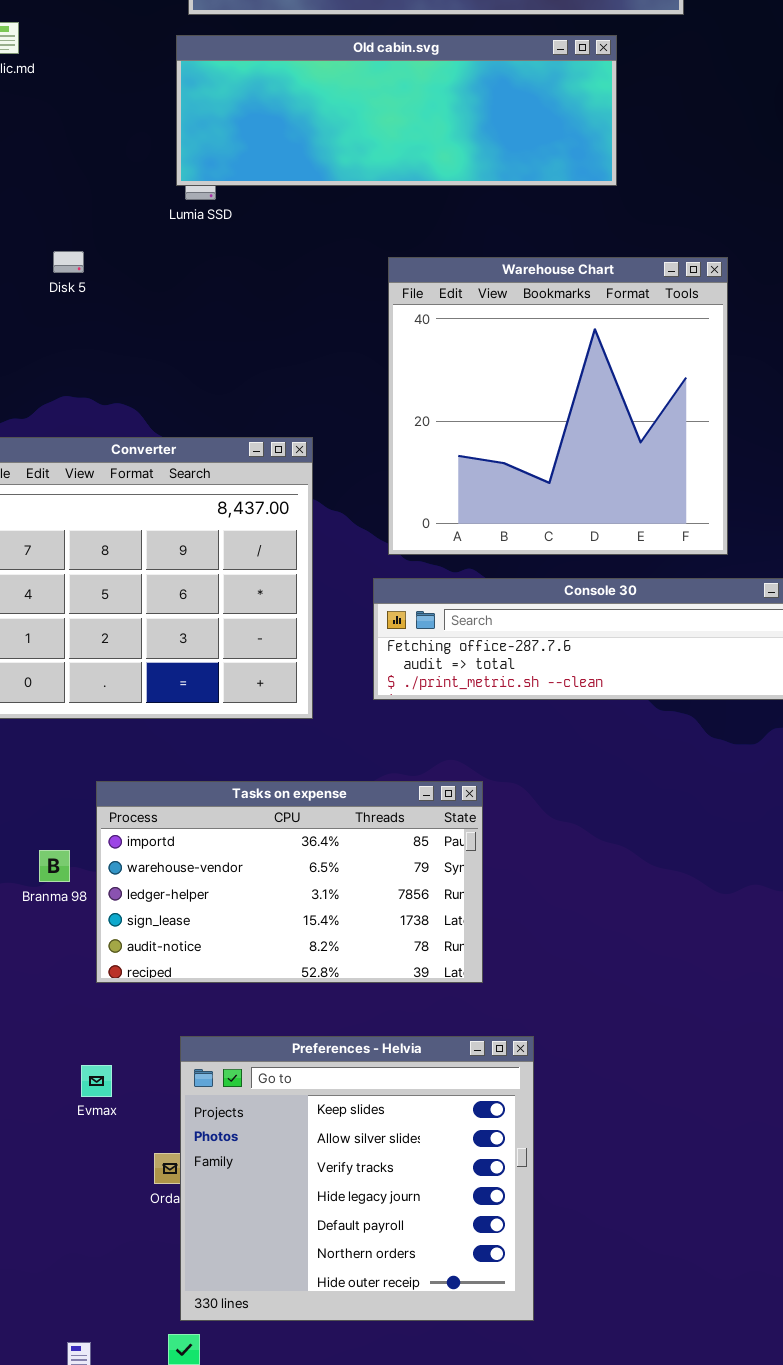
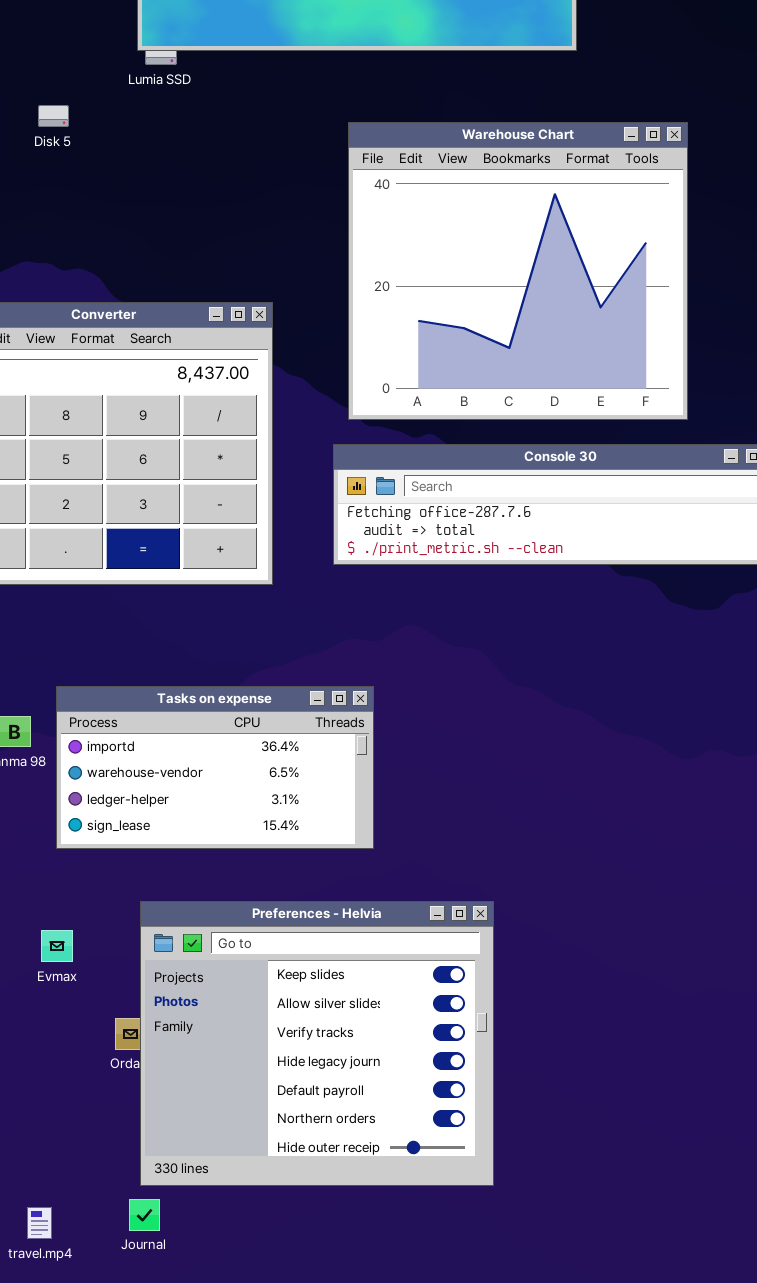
Disk 5: [53,251,84,273] -> [38,105,69,127], moved
Tasks on expense: [96,781,483,983] -> [56,686,374,849], resized

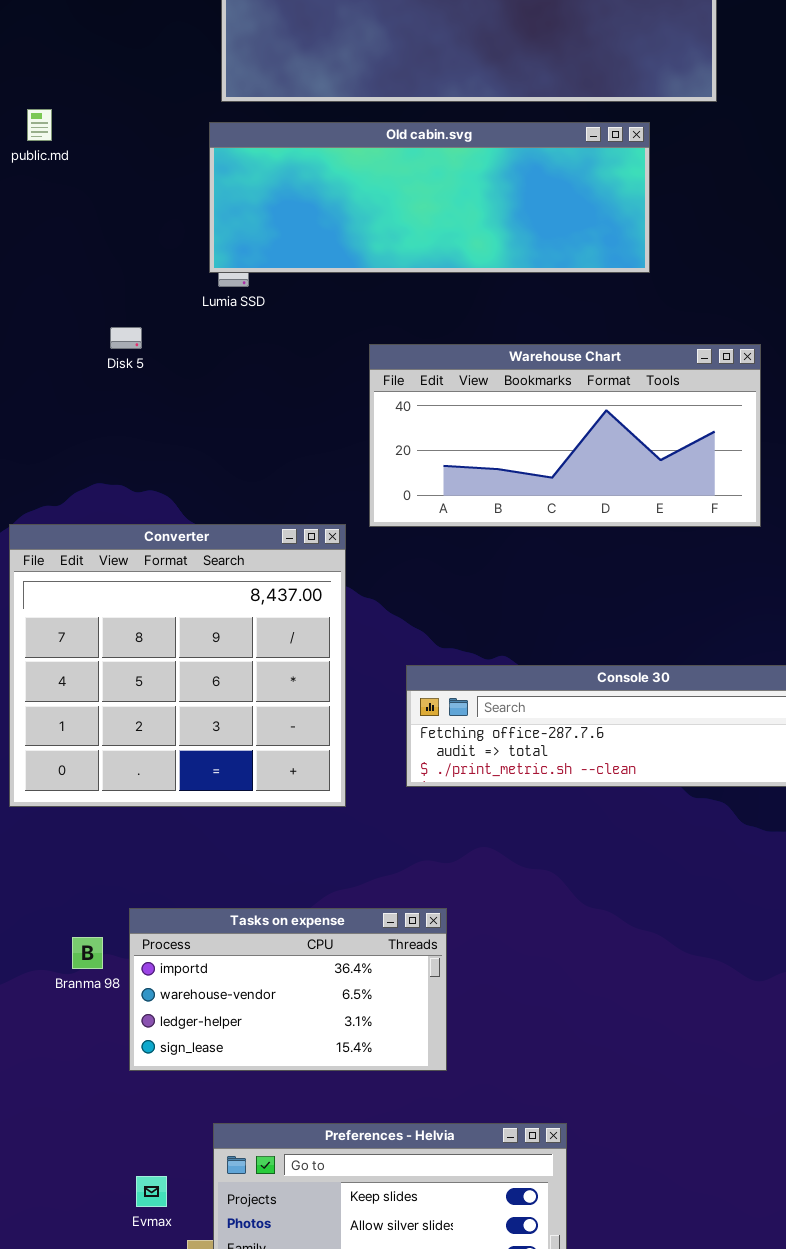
Warehouse Chart: [348,122,688,420] -> [369,344,761,527], resized
Evmax: [41,930,73,962] -> [136,1176,167,1207], moved

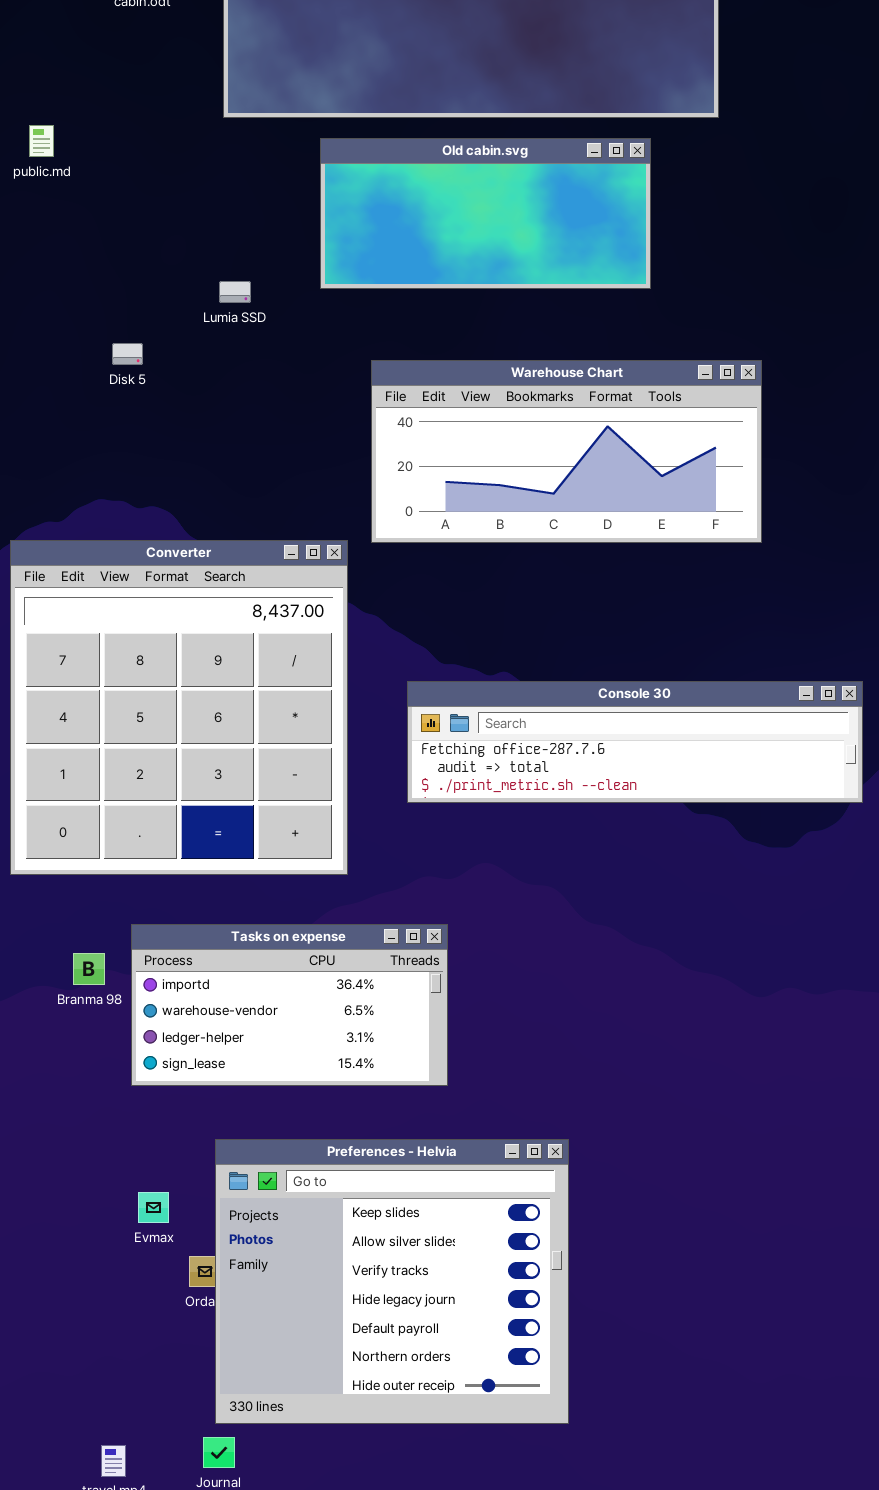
Old cabin.svg: [209,122,650,273] -> [320,138,651,289], resized
Converter: [9,524,346,807] -> [10,540,348,875], resized

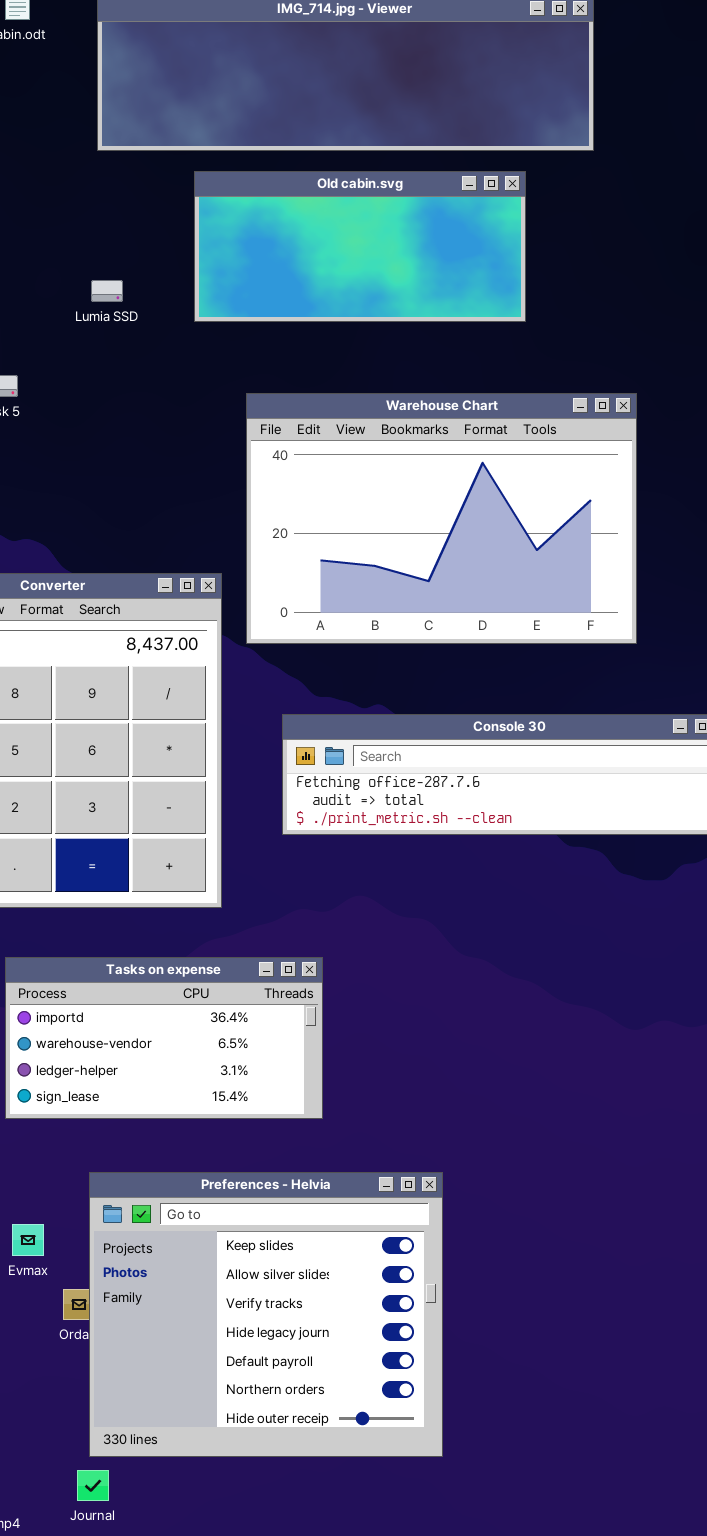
Lumia SSD: [219,281,251,303] -> [91,280,123,302], moved
Warehouse Chart: [371,360,762,543] -> [246,393,637,644], resized

